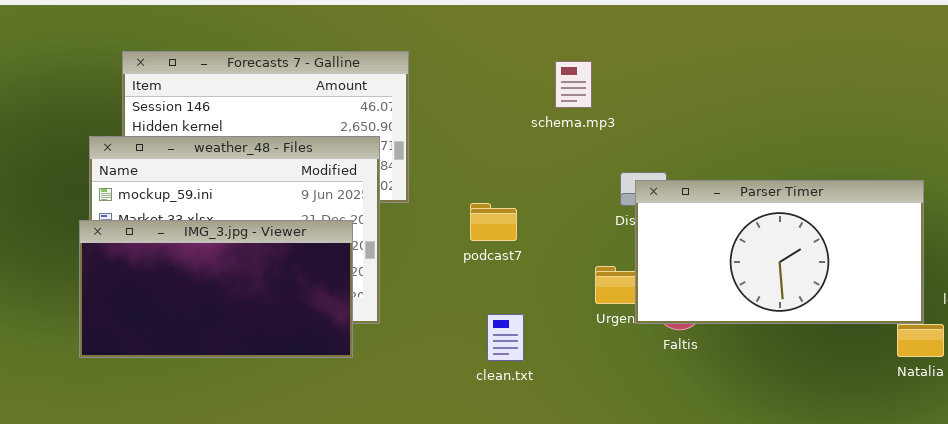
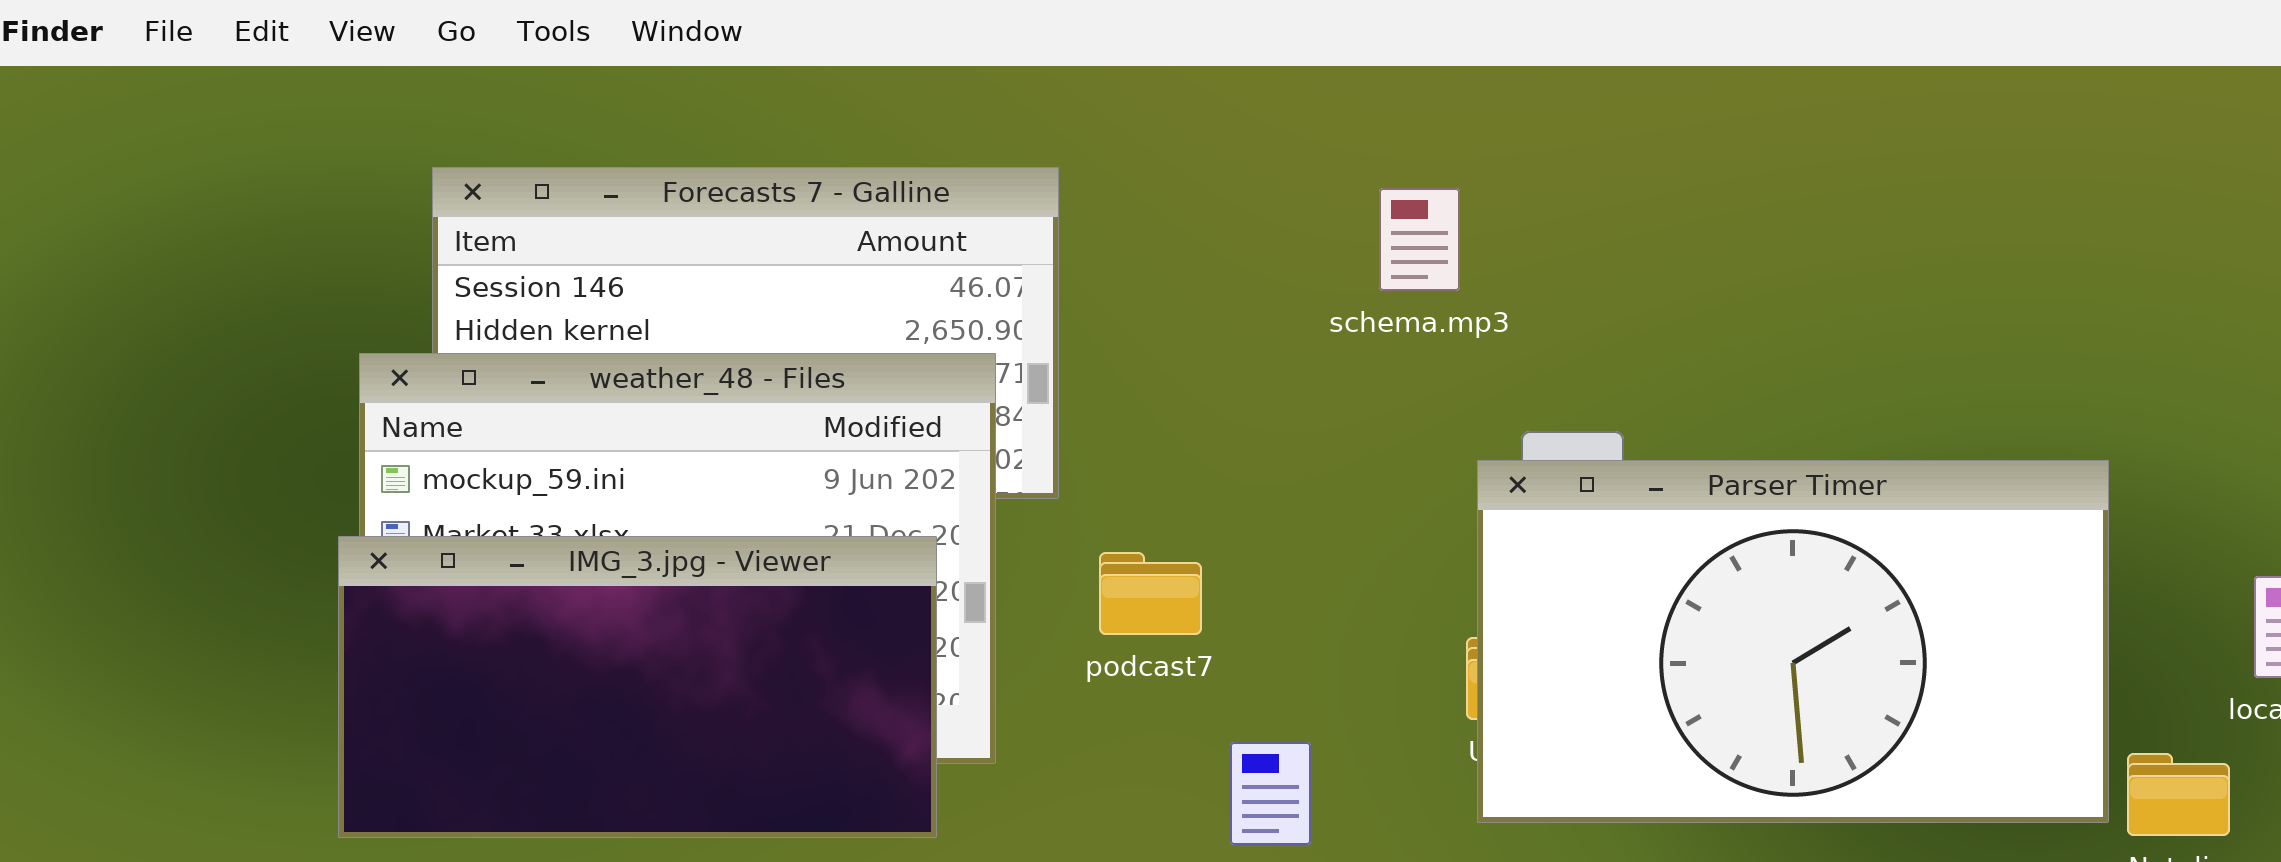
Parser Timer: [635,180,924,324] -> [1477,460,2109,823], moved, resized
podcast7: [470,203,517,241] -> [1099,552,1202,635], moved

